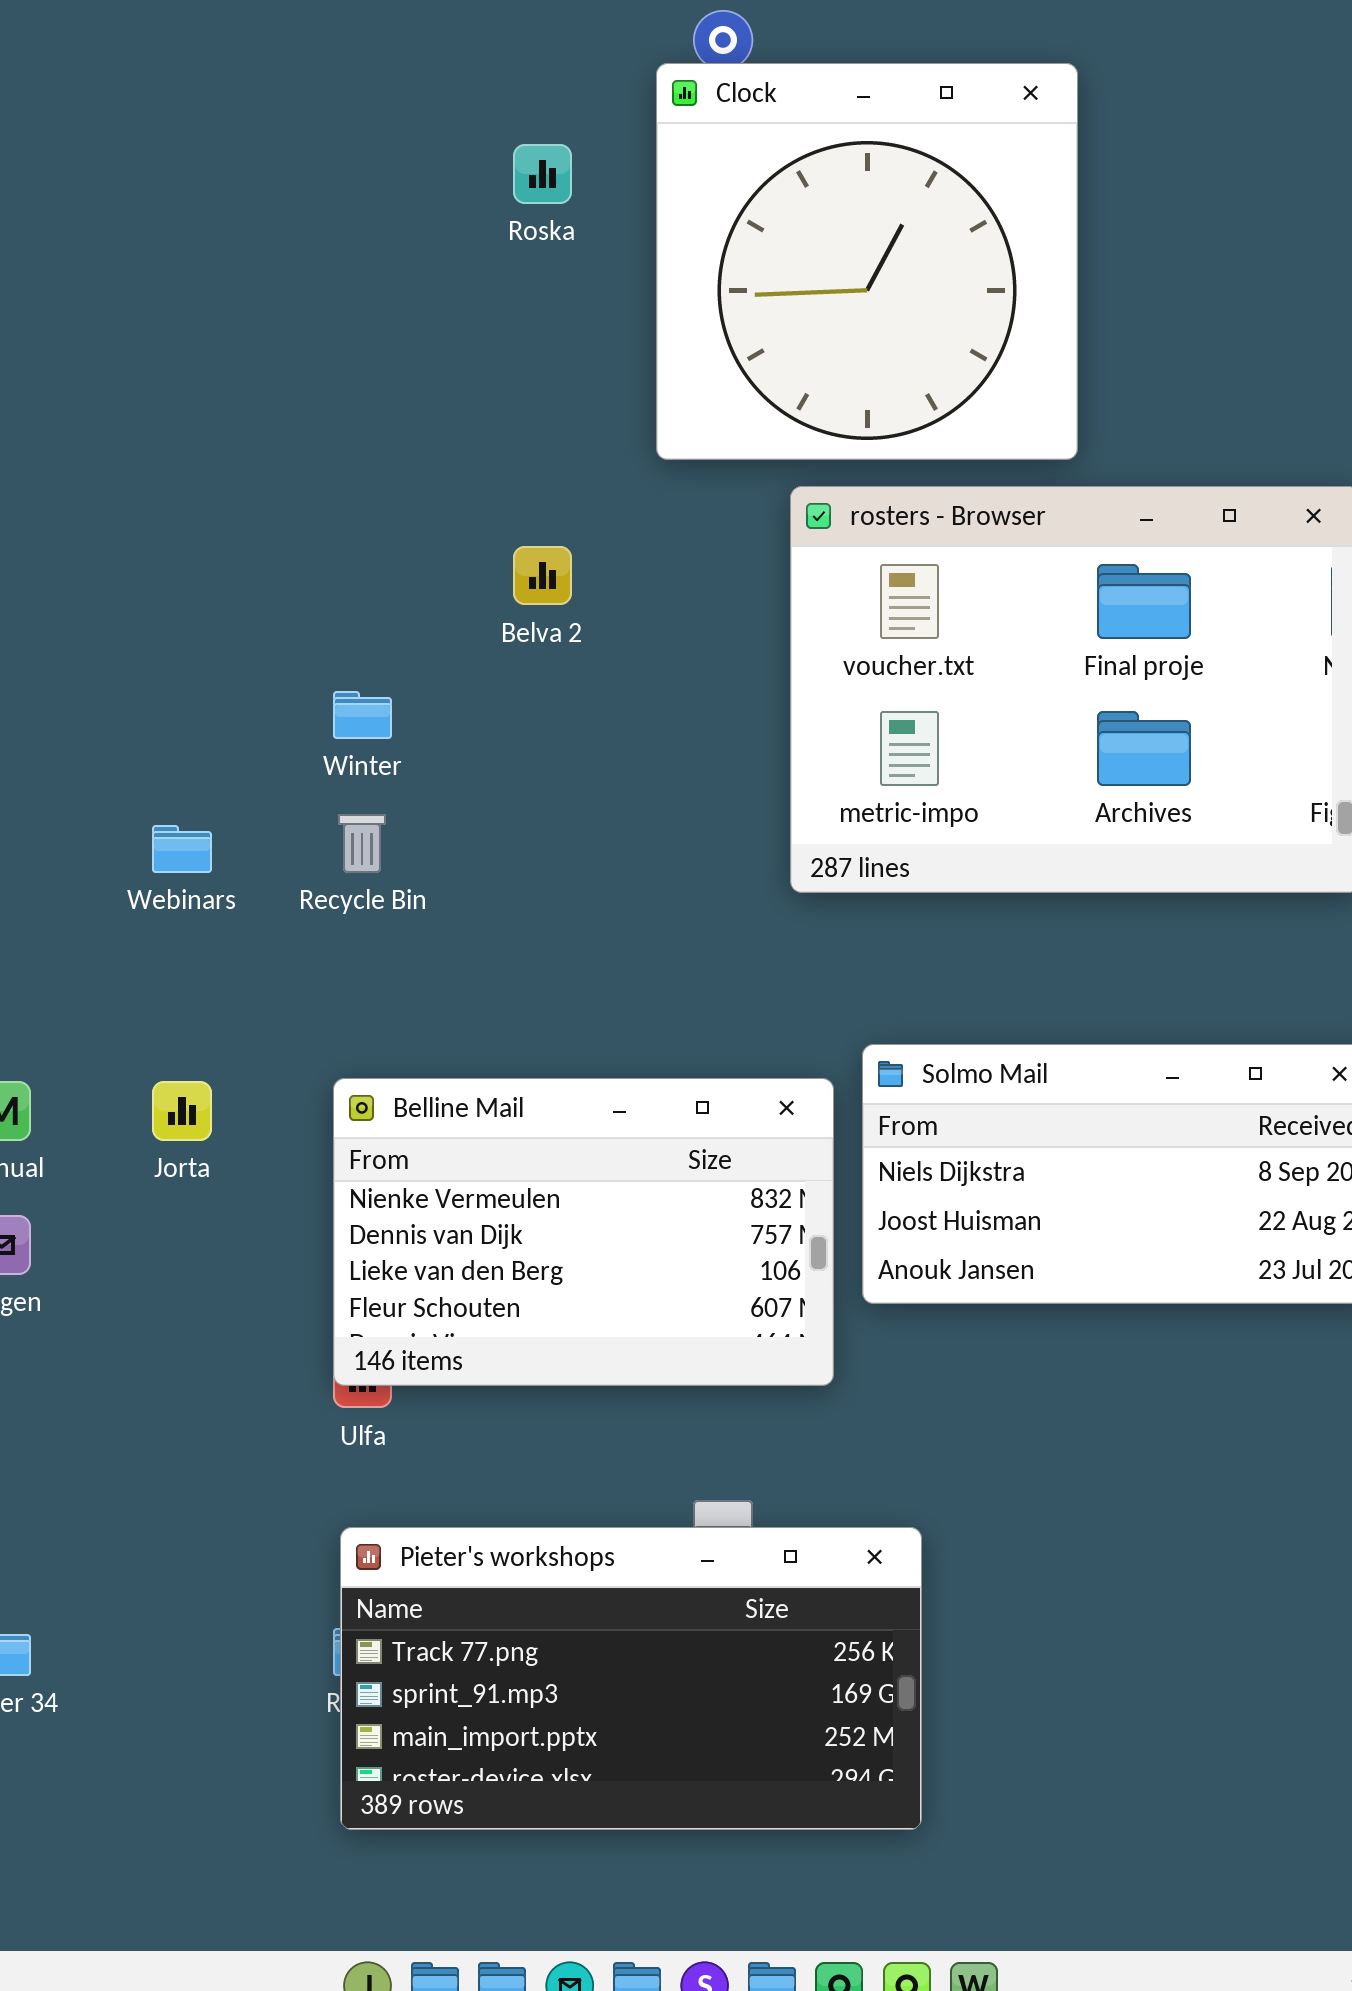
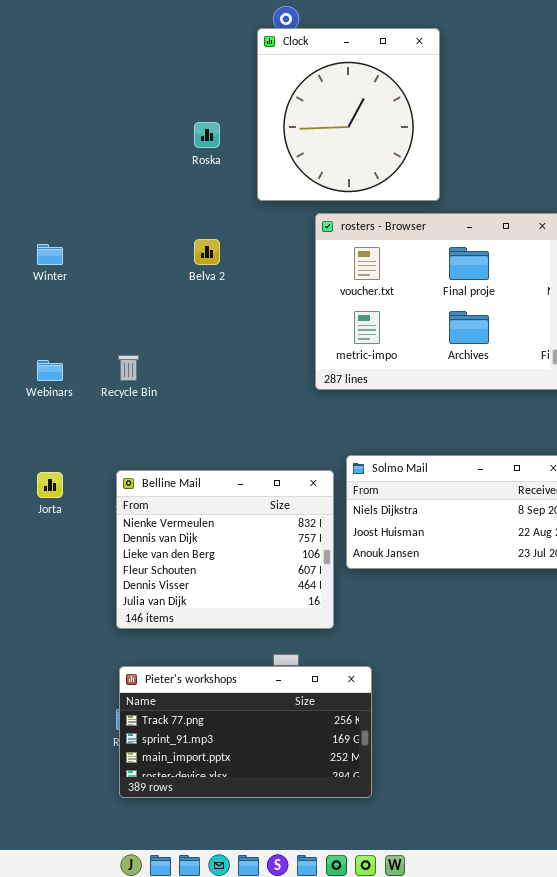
Roska: [513,144,572,204] -> [194,122,220,148], moved
Winter: [333,691,392,739] -> [37,244,63,265], moved
Belline Mail: [333,1078,834,1386] -> [116,470,334,629], resized

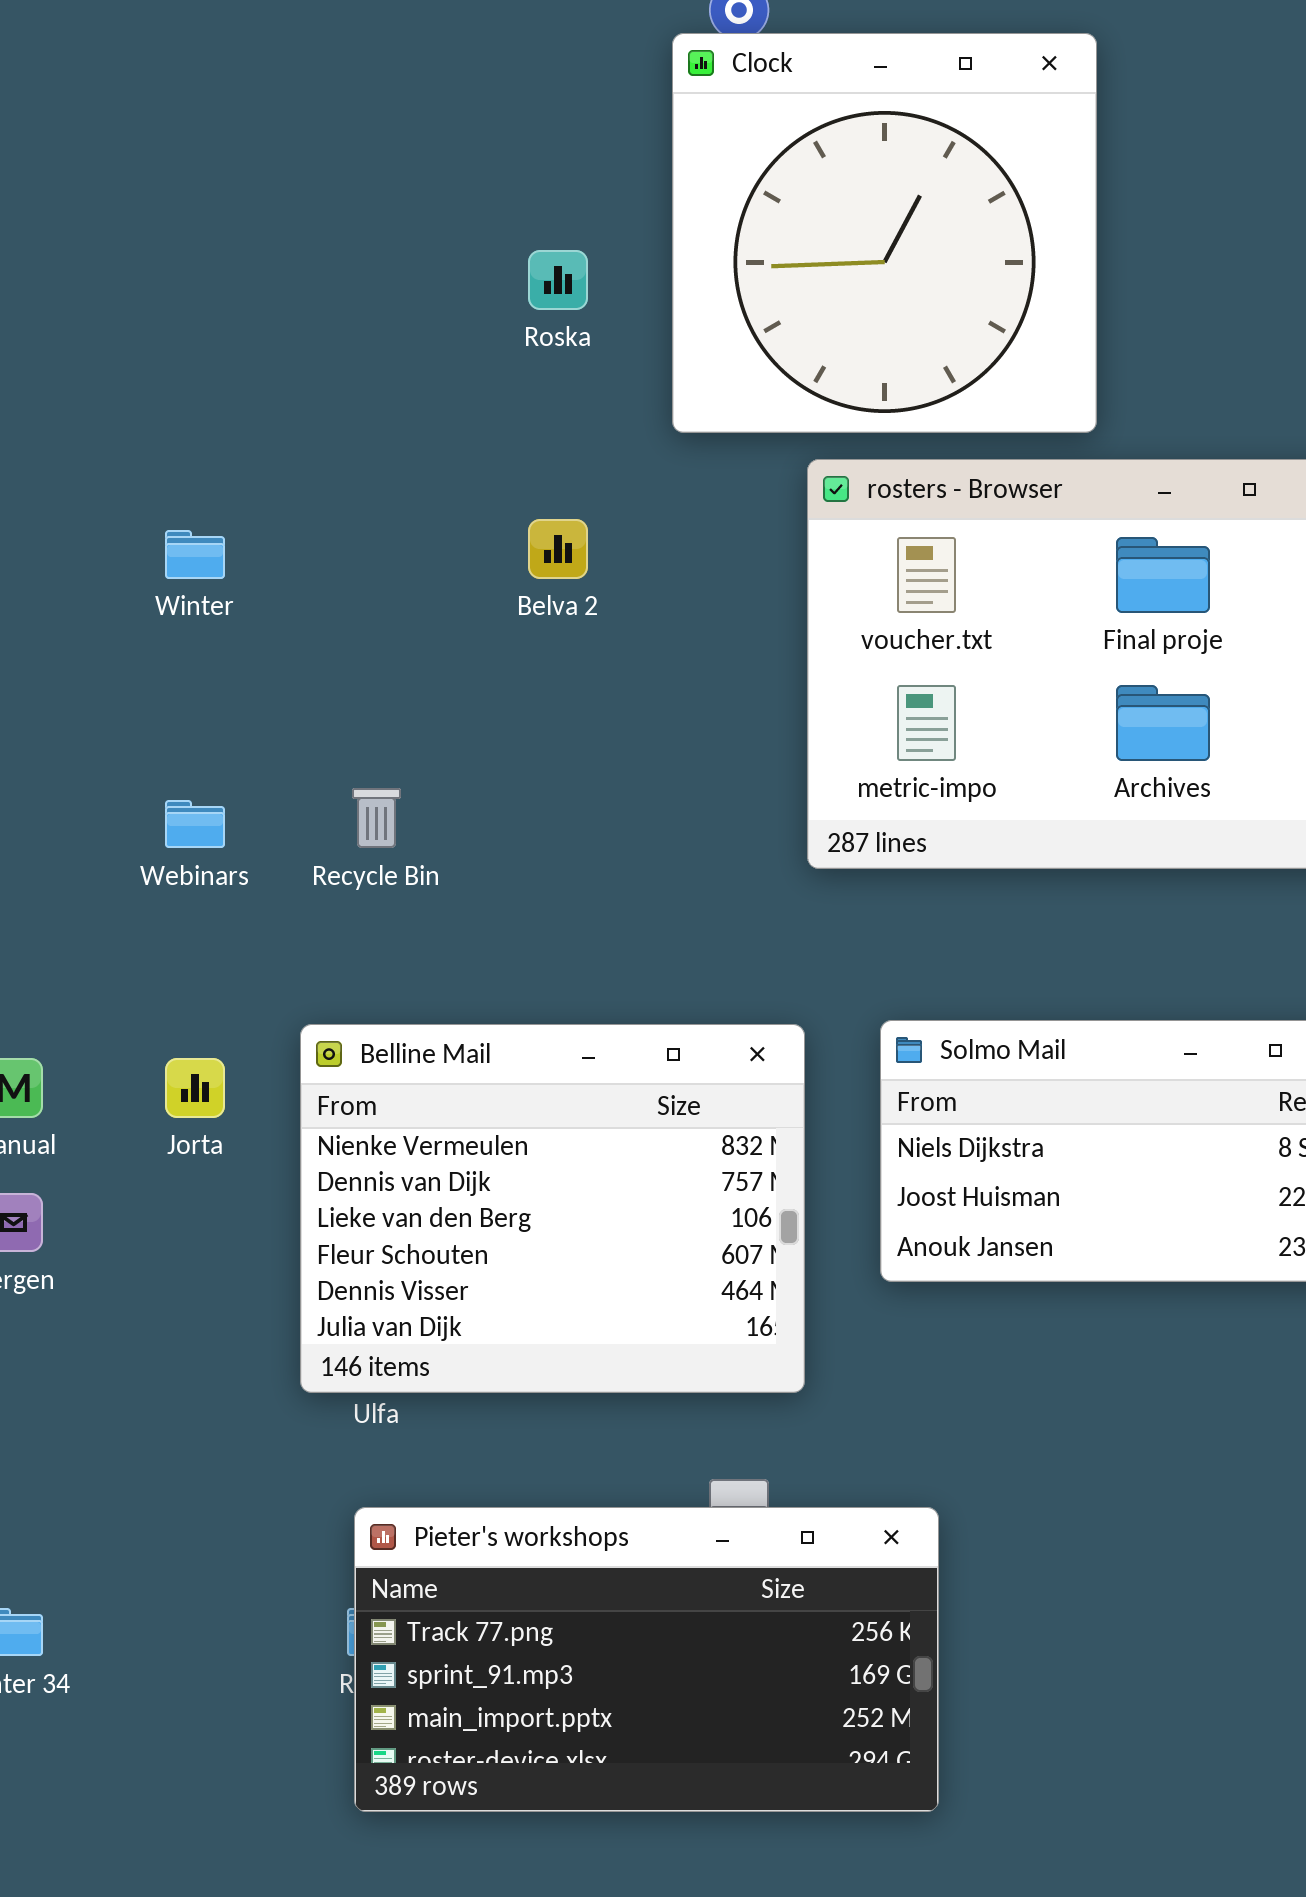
Belline Mail: [116,470,334,629] -> [300,1024,805,1393], moved

